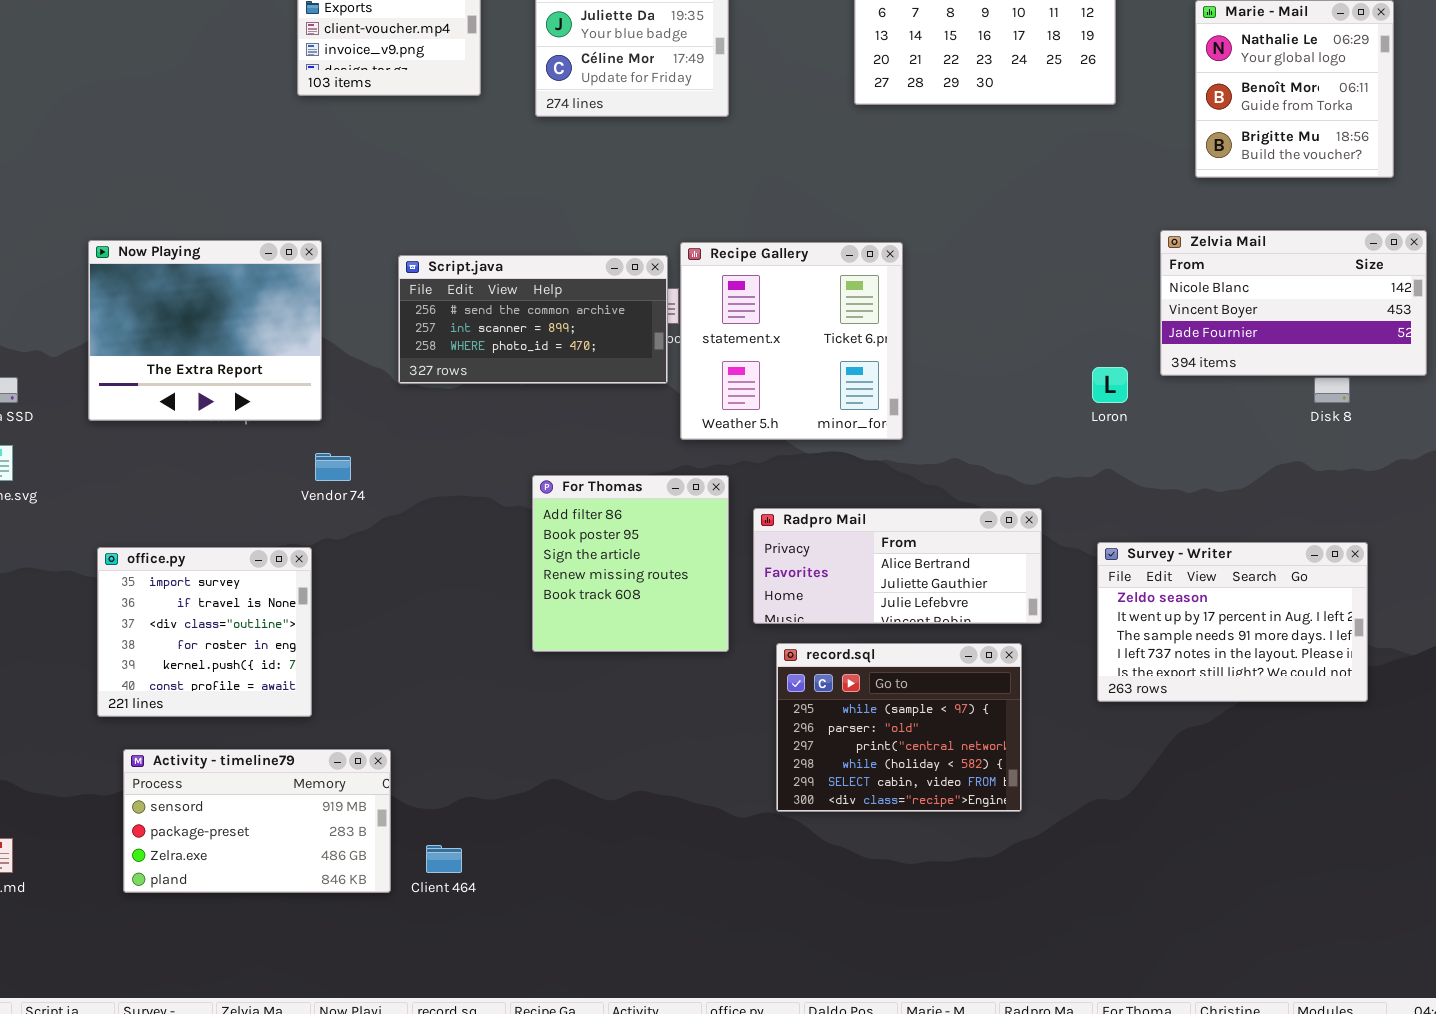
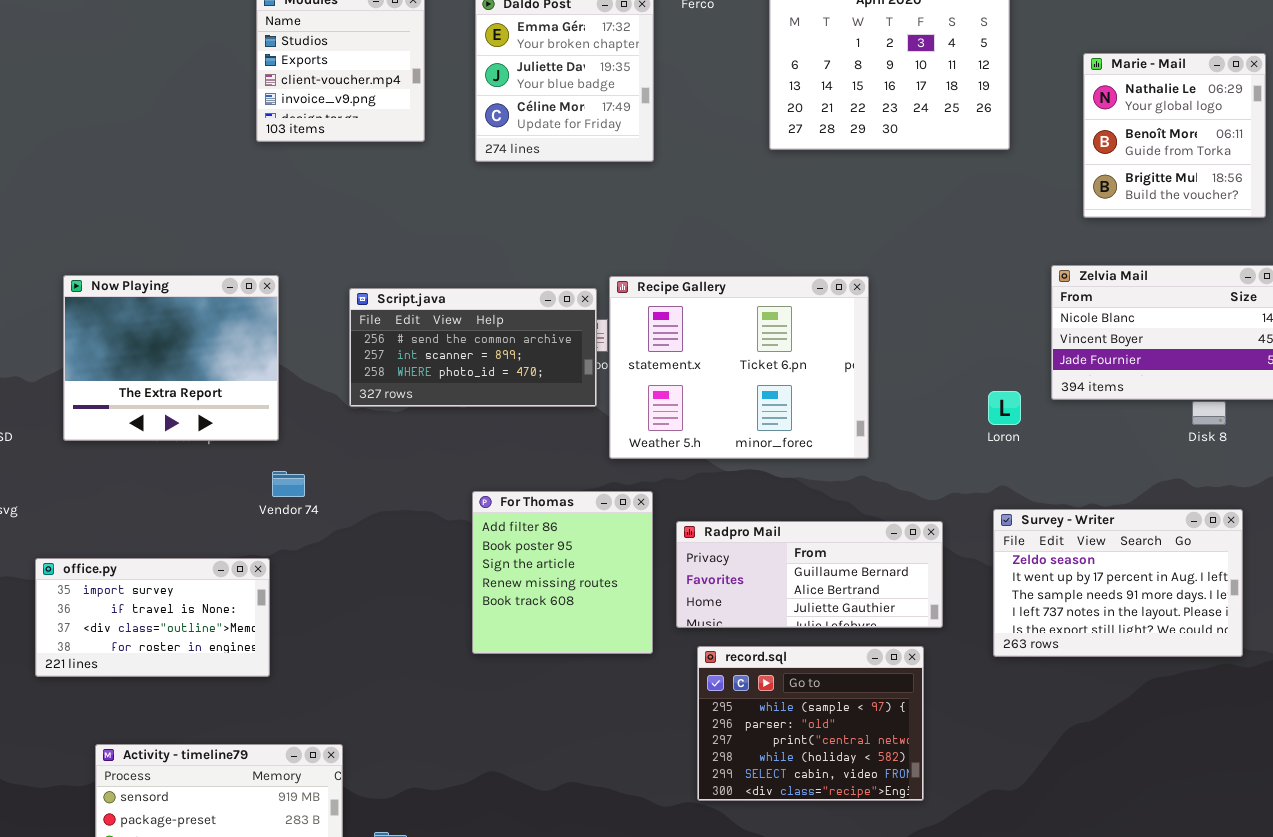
Recipe Gallery: [680,242,903,440] -> [609,276,869,459], resized
Radpro Mail: [753,508,1042,624] -> [676,521,943,628], scrolled up 1 row
Survey - Writer: [1097,542,1368,702] -> [993,509,1243,657], moved
office.py: [97,547,312,717] -> [35,558,270,677], resized

